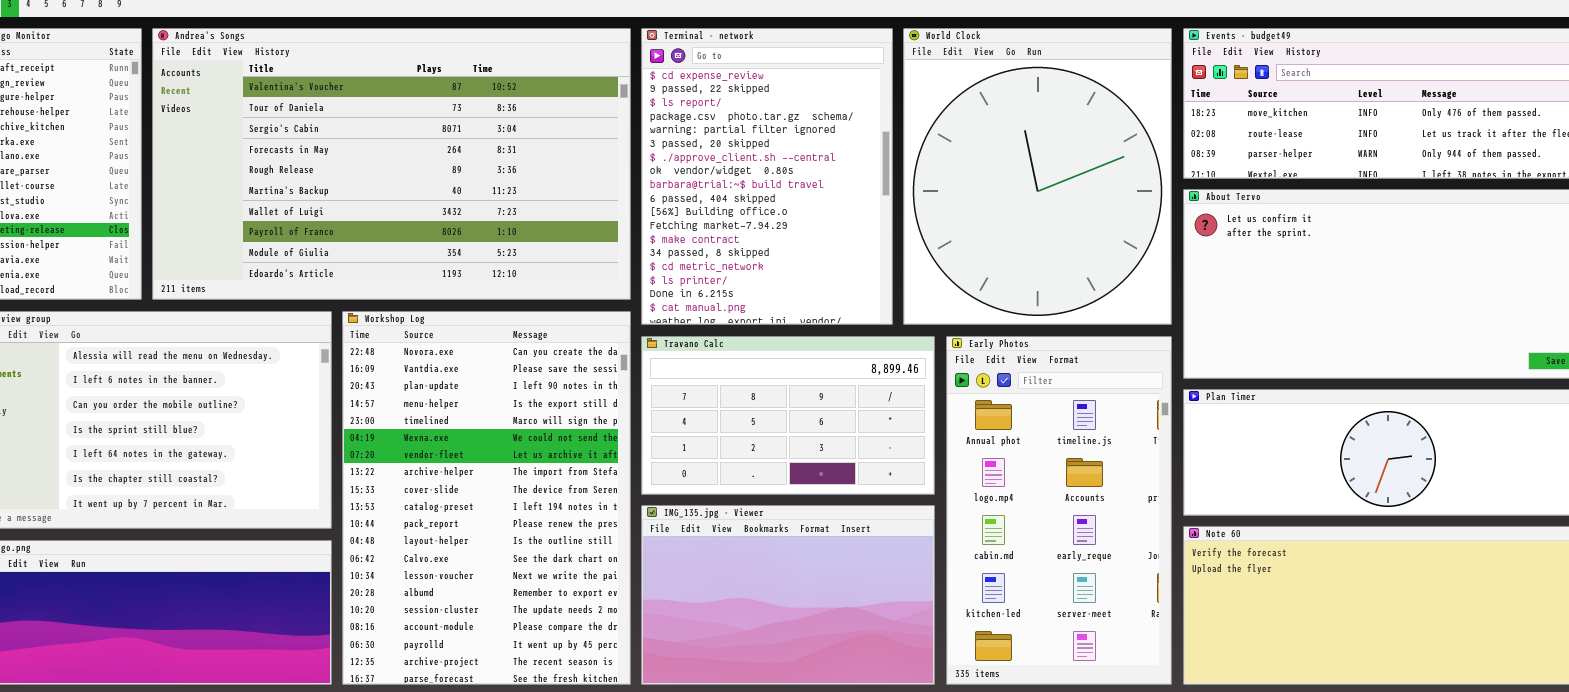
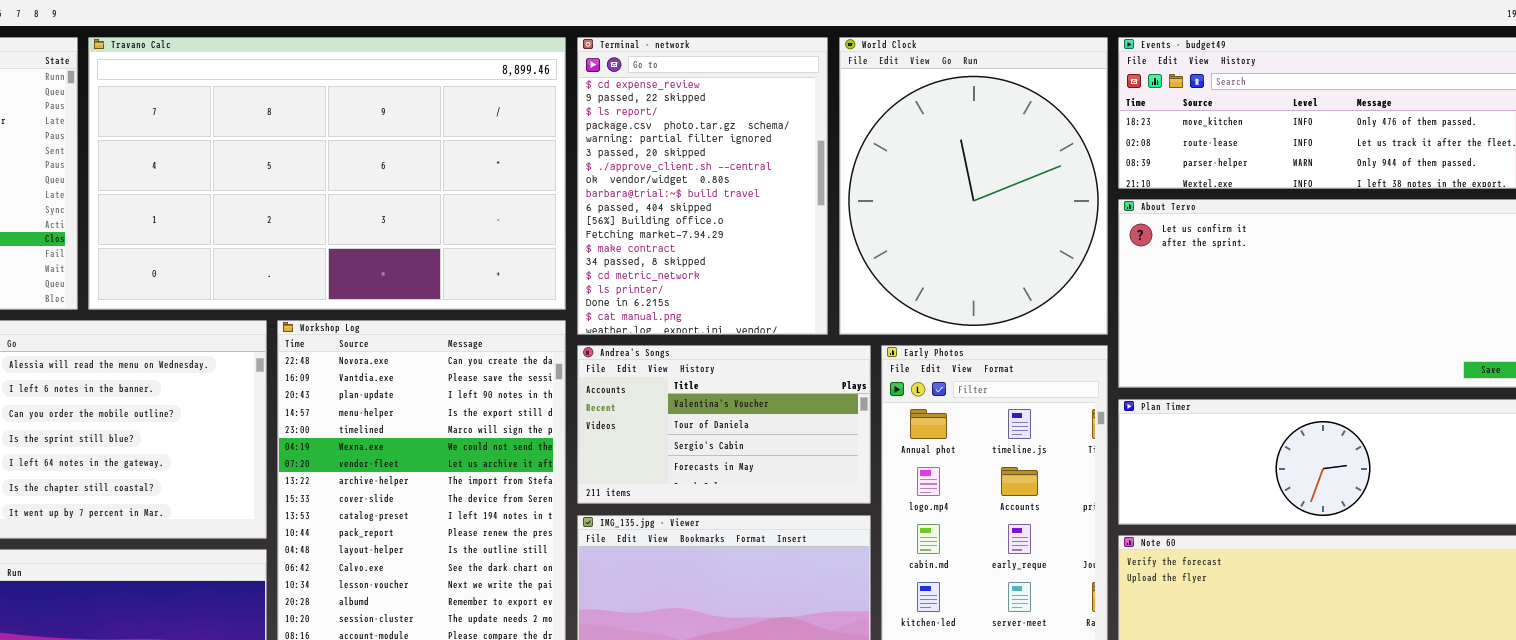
Andrea's Songs: [152,28,631,300] -> [577,345,871,504], moved, resized
Travano Calc: [641,336,935,495] -> [88,37,566,310], moved, resized

